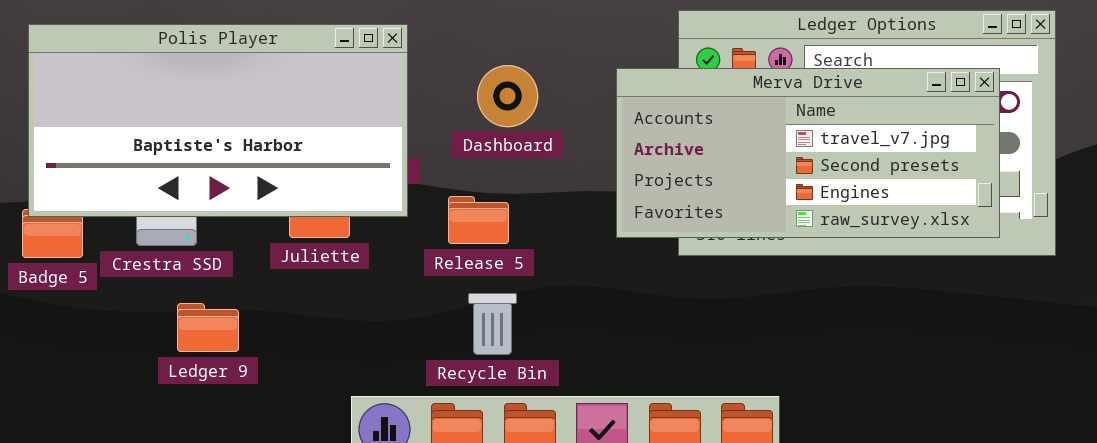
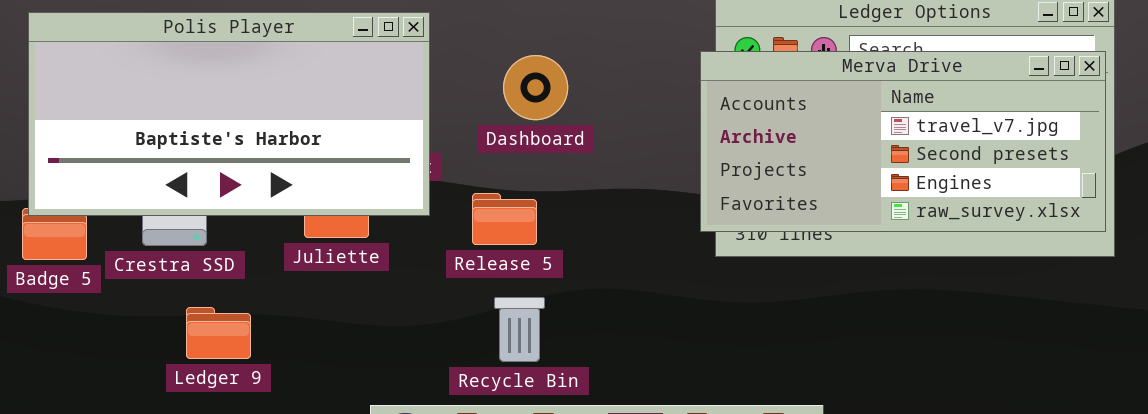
Merva Drive: [616,68,1000,238] -> [700,51,1106,232], moved

